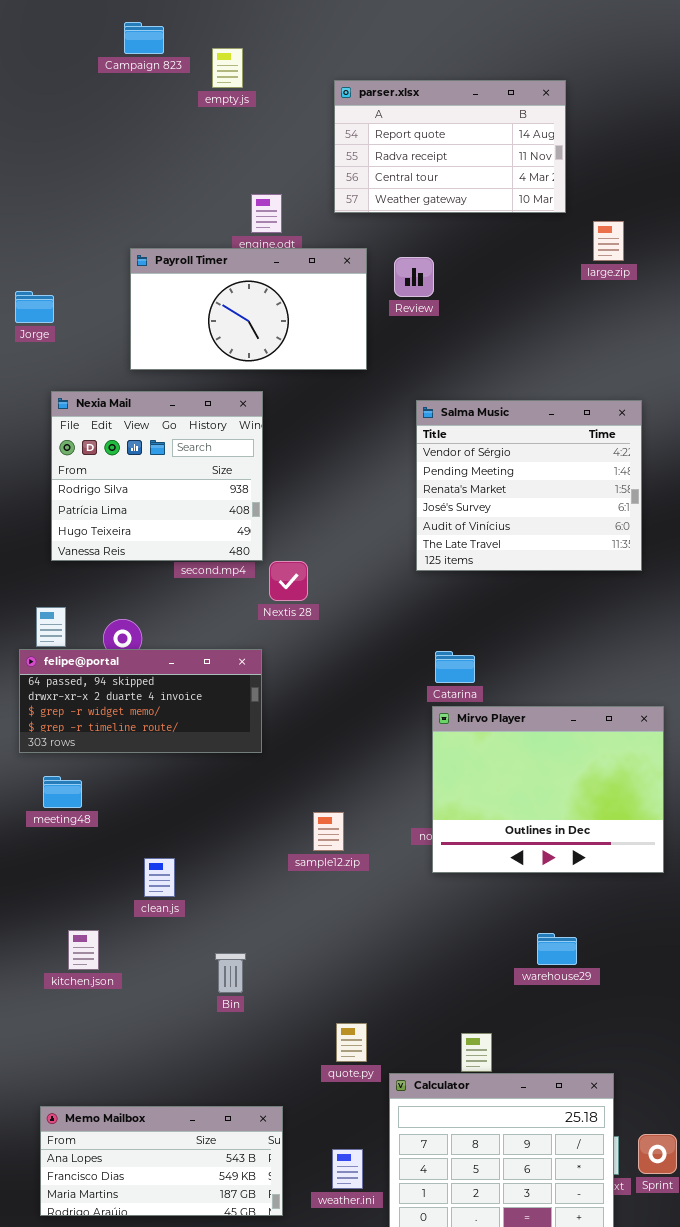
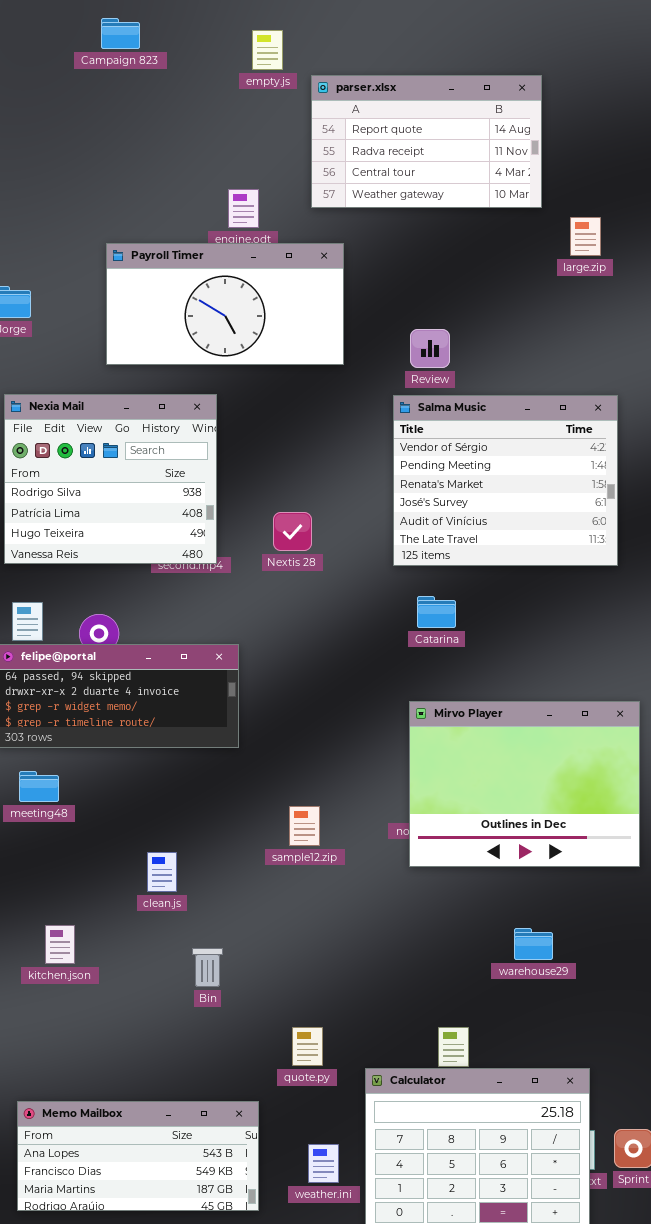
empty.js: [212,48,243,88] -> [252,30,283,70], moved
Review: [394,257,434,297] -> [410,329,450,368], moved
Nexia Mail: [51,391,263,561] -> [4,394,217,564], moved
Nextis 28: [269,561,308,601] -> [273,512,312,551], moved
Catarina: [435,651,475,683] -> [417,596,456,628], moved
clean.js: [144,858,175,897] -> [147,852,177,892], moved
quote.py: [336,1023,367,1062] -> [292,1027,323,1066], moved

